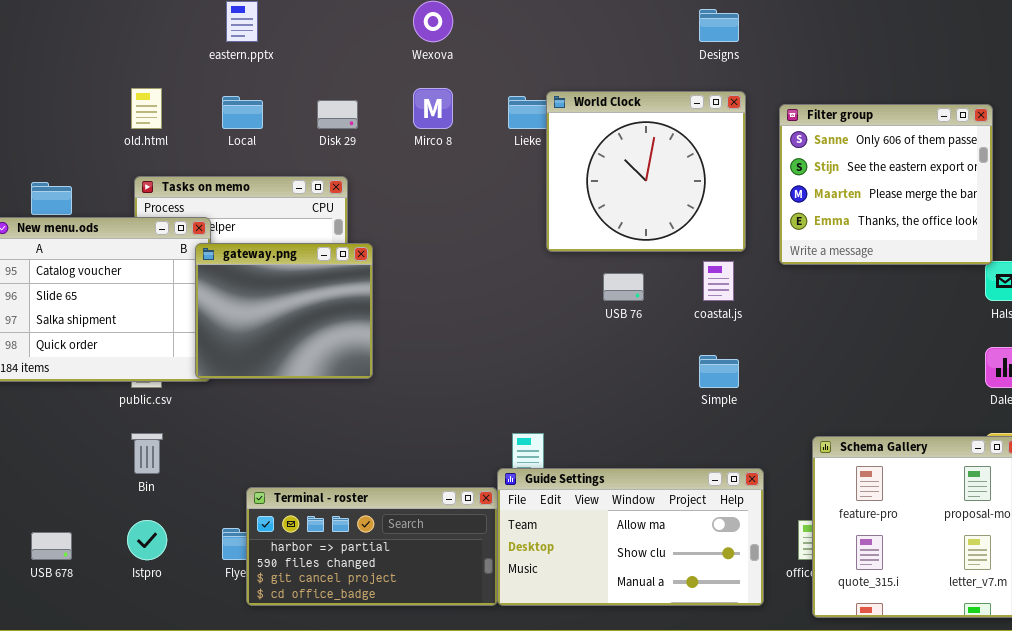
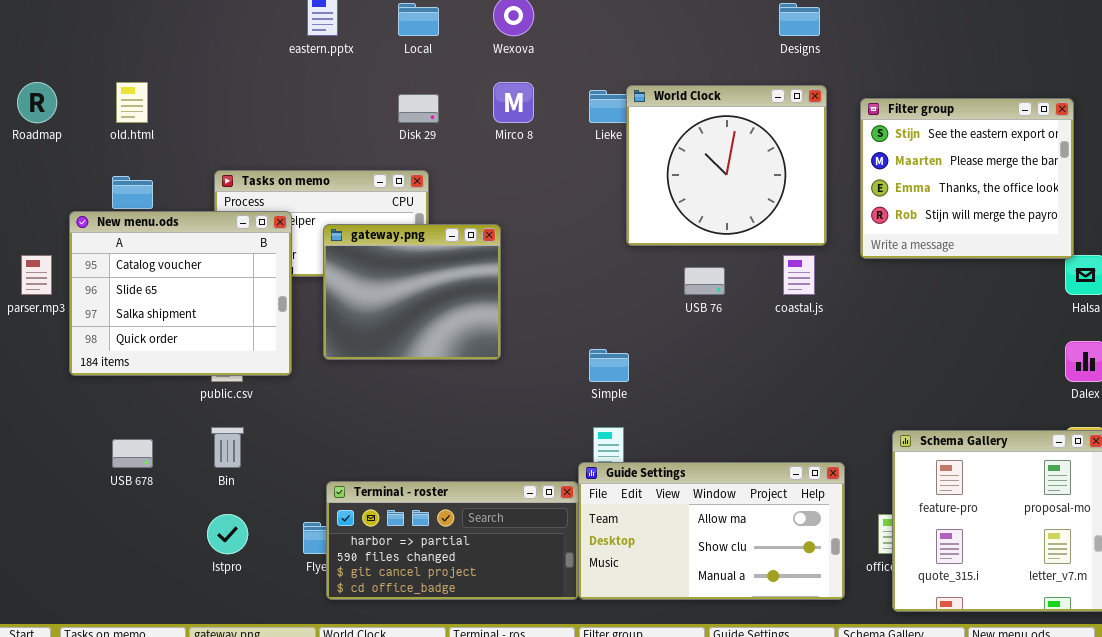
old.html: [131,88,162,129] -> [116,82,148,123], moved
Local: [222,96,263,129] -> [398,3,439,36], moved
Filter group: [779,104,993,265] -> [860,98,1074,259], scrolled down 1 row
gateway.png: [195,243,373,379] -> [323,224,501,360], moved
Simple: [699,355,739,388] -> [589,349,629,382], moved
USB 678: [31,532,72,560] -> [112,439,153,468], moved

